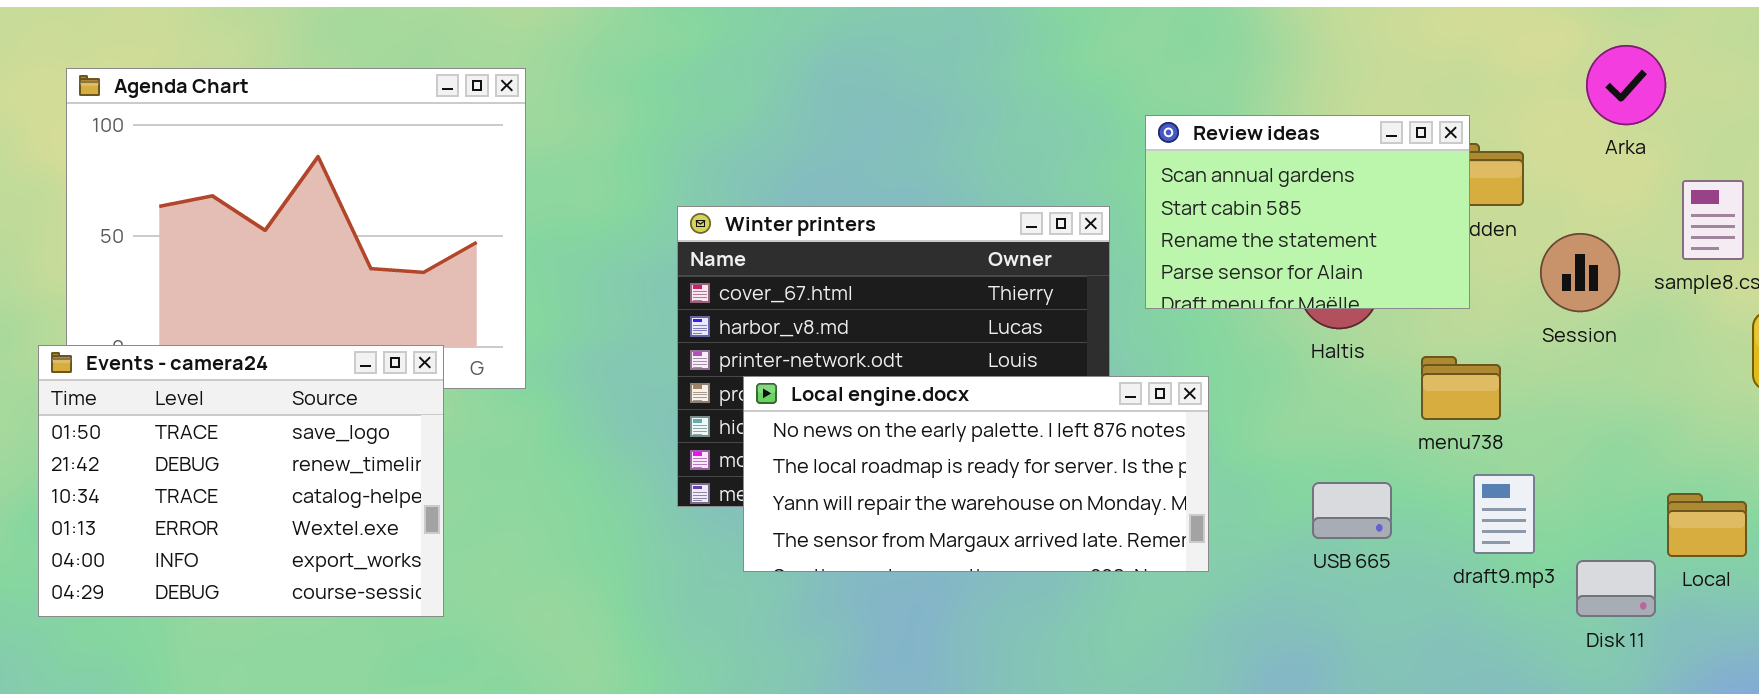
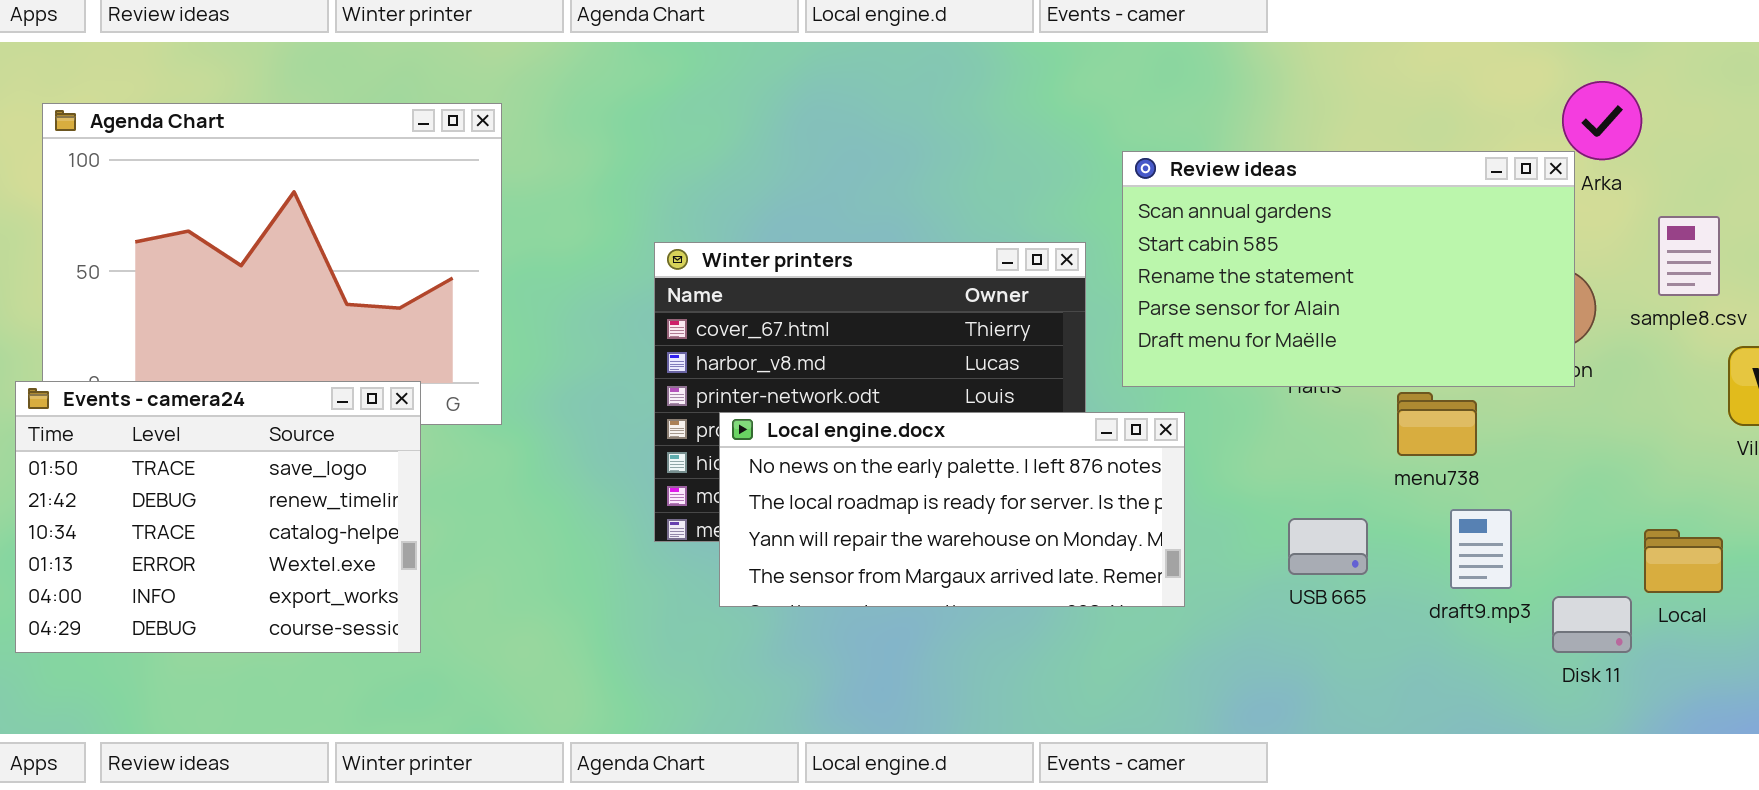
Review ideas: [1145,115,1470,309] -> [1122,151,1575,387], resized

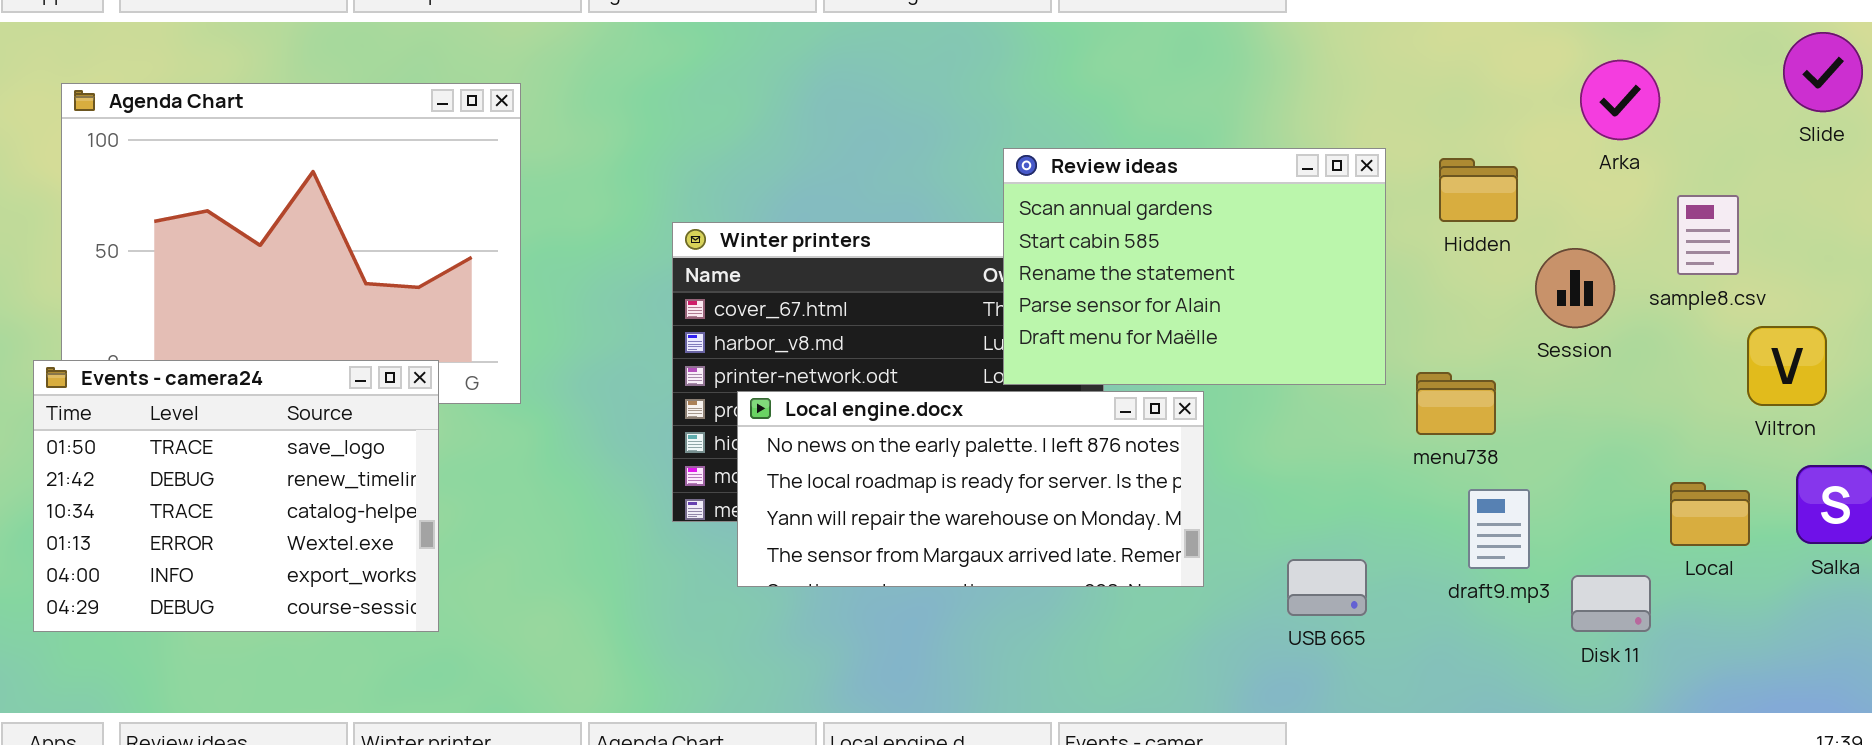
Review ideas: [1122,151,1575,387] -> [1003,148,1386,385], moved, resized
USB 665: [1288,518,1368,575] -> [1287,559,1367,616], moved
Local: [1644,529,1723,593] -> [1670,482,1750,546], moved

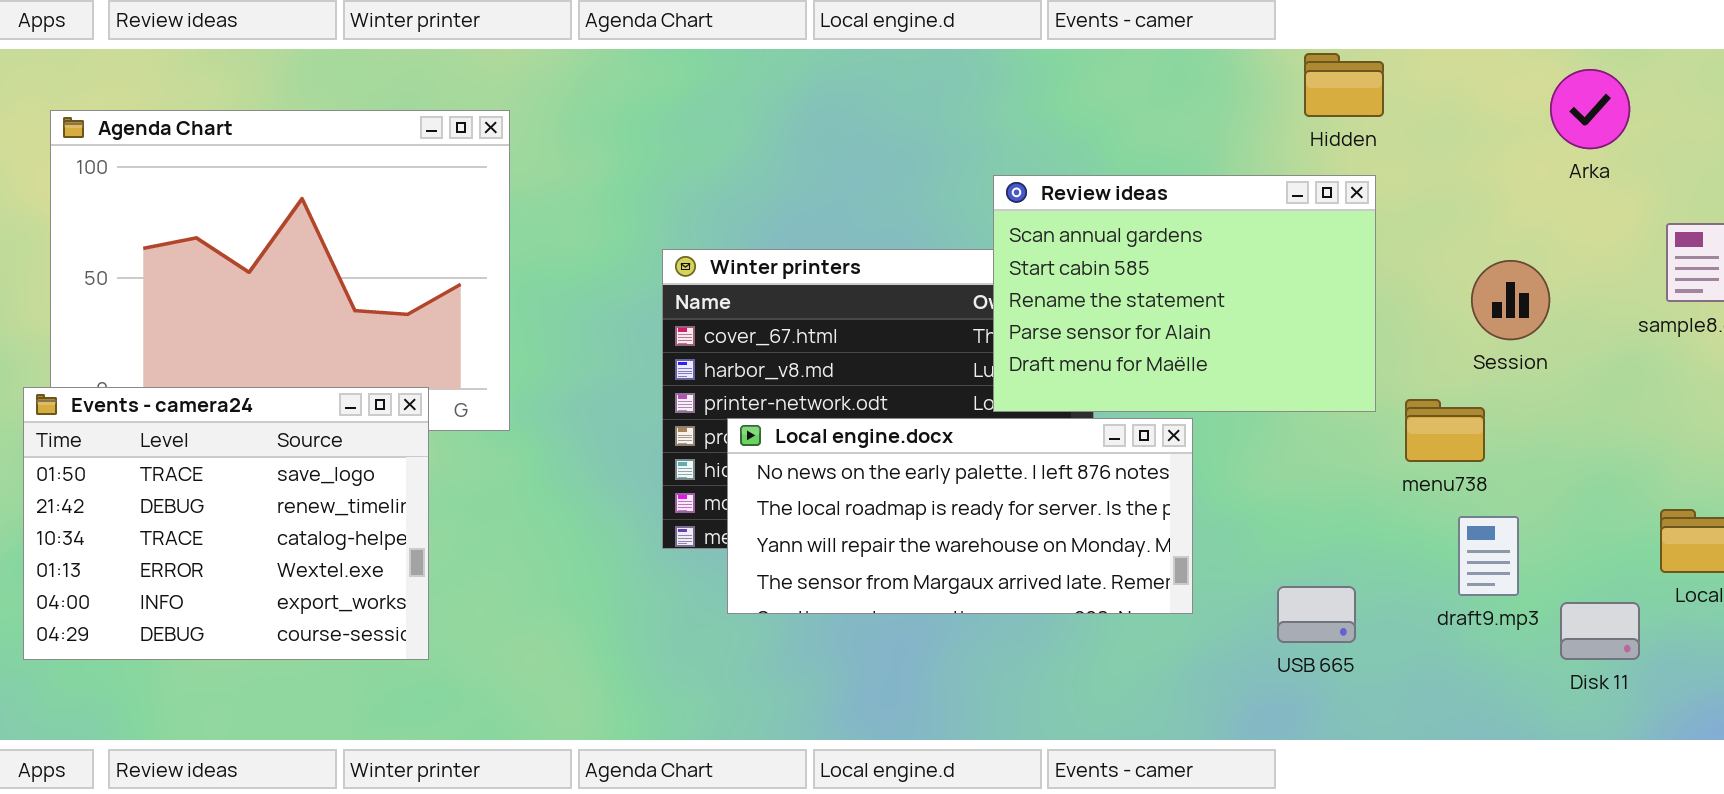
Arka: [1580,60,1660,140] -> [1550,69,1630,149], moved
Hidden: [1439,158,1518,222] -> [1304,53,1384,117], moved
Session: [1535,248,1615,328] -> [1471,260,1550,340], moved

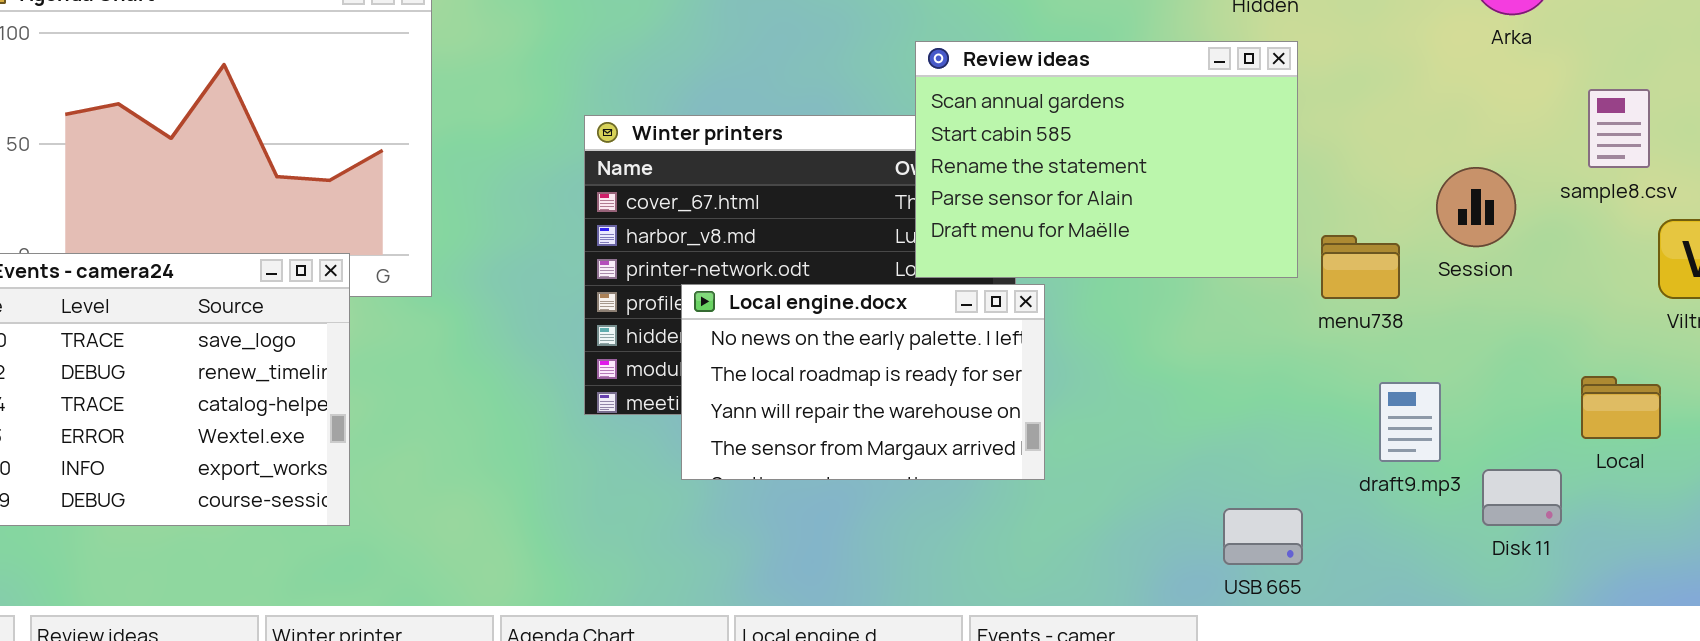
Session: [1471,260,1550,340] -> [1436,167,1516,247], moved
menu738: [1405,399,1485,462] -> [1321,235,1400,299], moved
Local engine.docx: [727,418,1193,614] -> [681,284,1045,480], moved, resized
USB 665: [1277,586,1356,643] -> [1223,508,1303,565], moved

